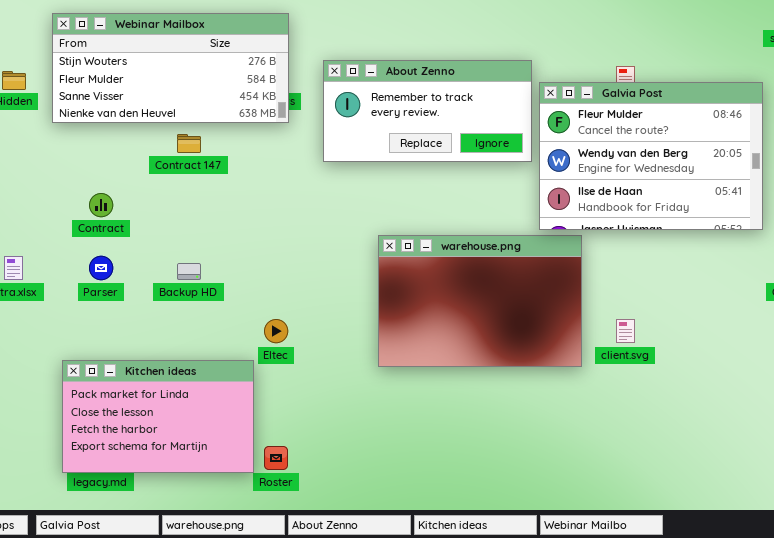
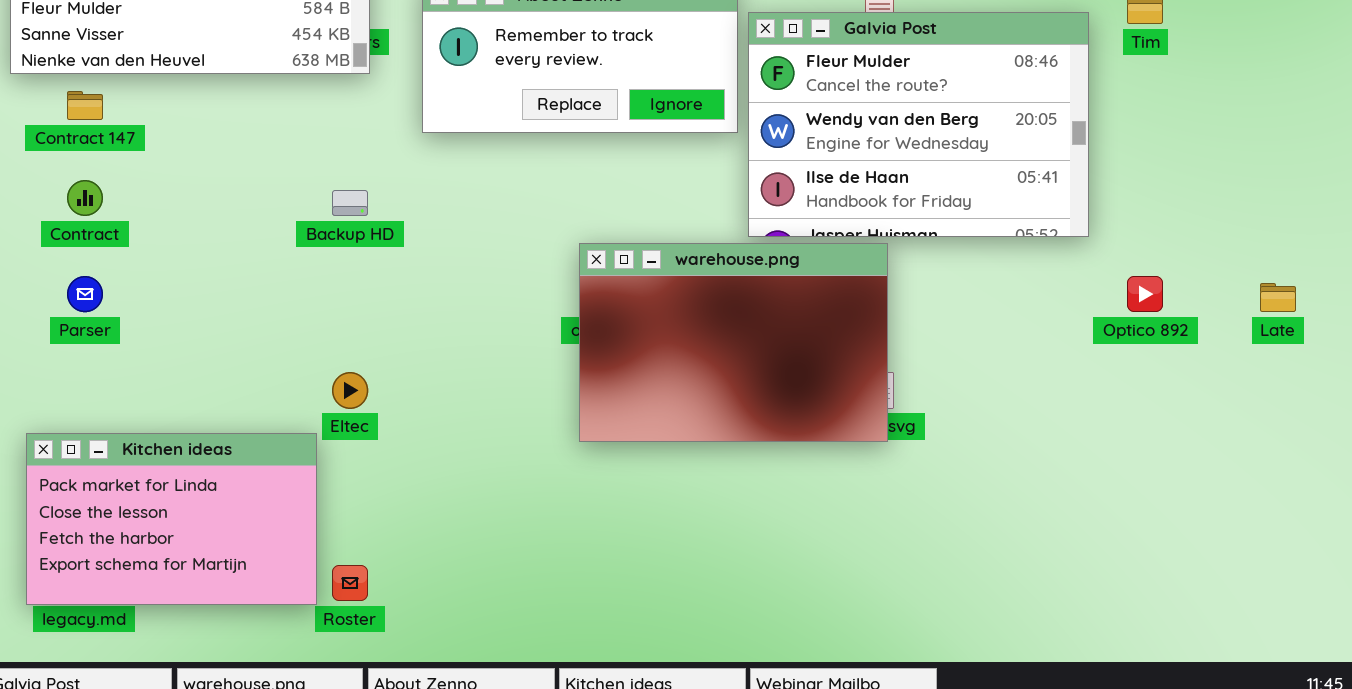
Contract 147: [177,134,201,153] -> [67,91,103,120], moved
warehouse.png: [378,235,582,367] -> [579,243,888,442], moved
Backup HD: [177,263,201,280] -> [332,190,368,216], moved

